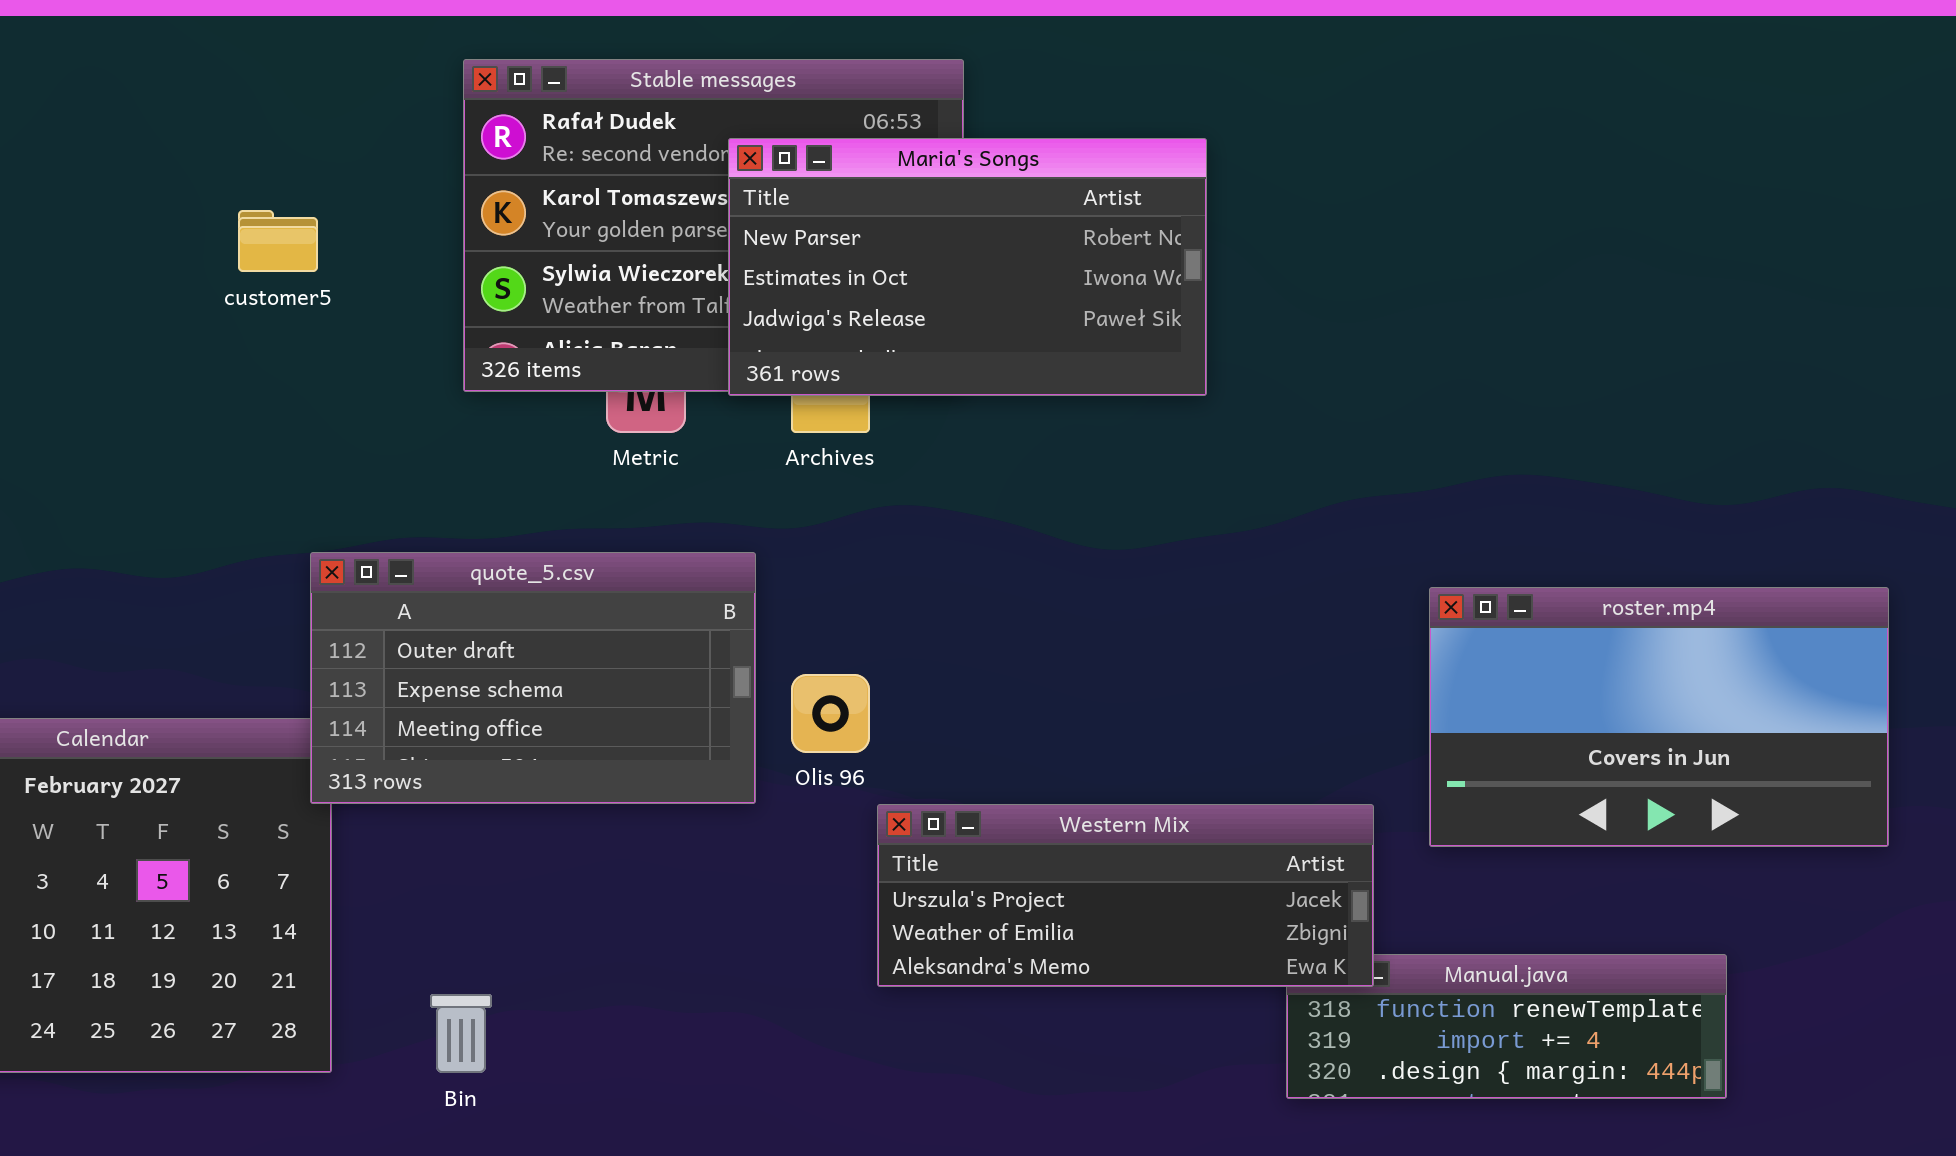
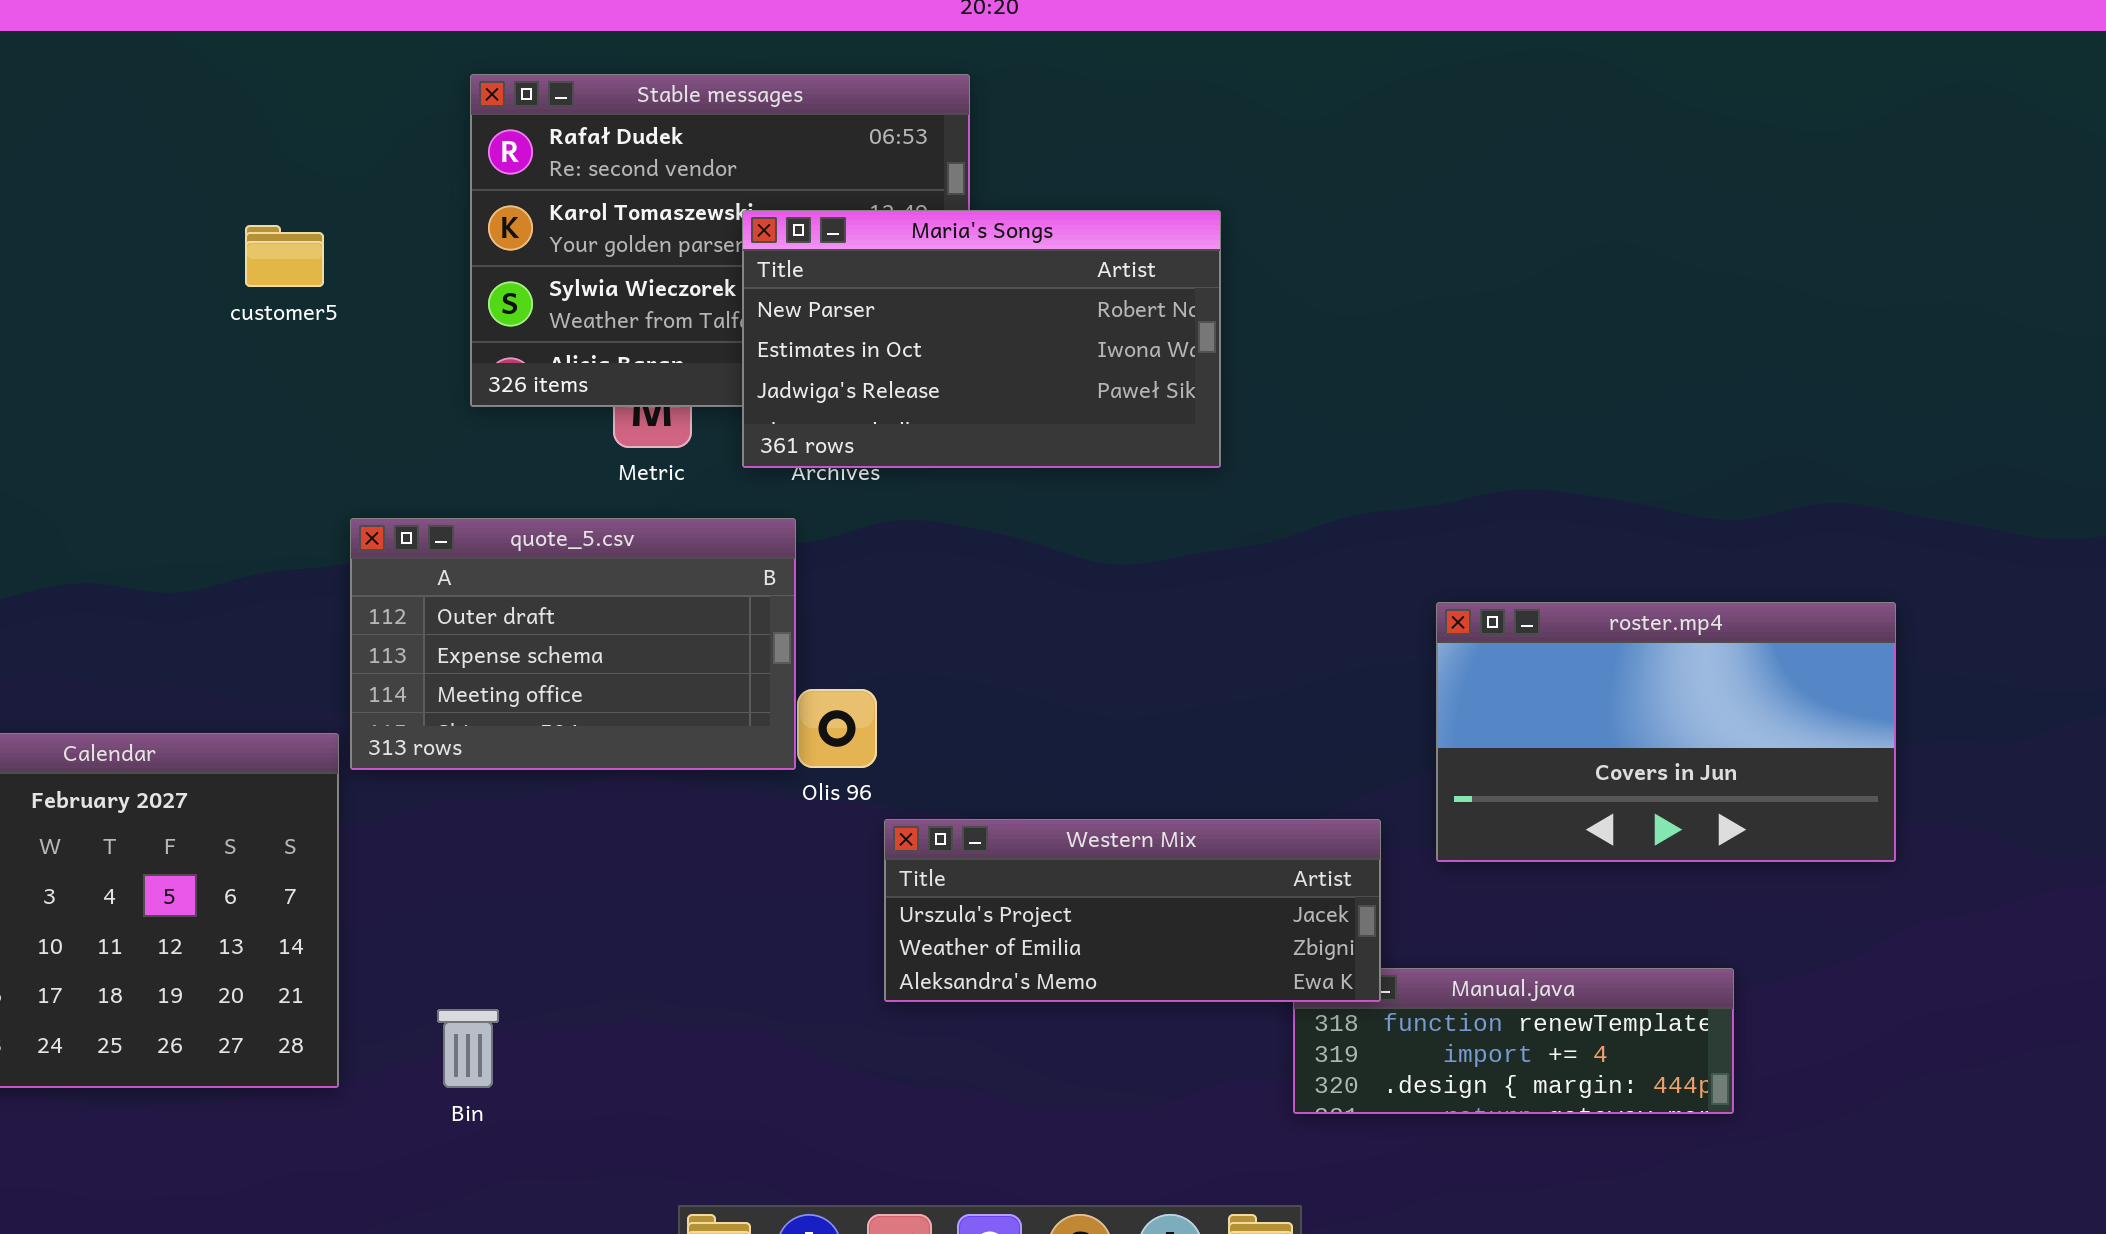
Maria's Songs: [728,138,1207,396] -> [742,210,1221,468], moved
quote_5.csv: [310,552,756,804] -> [350,518,796,770], moved

